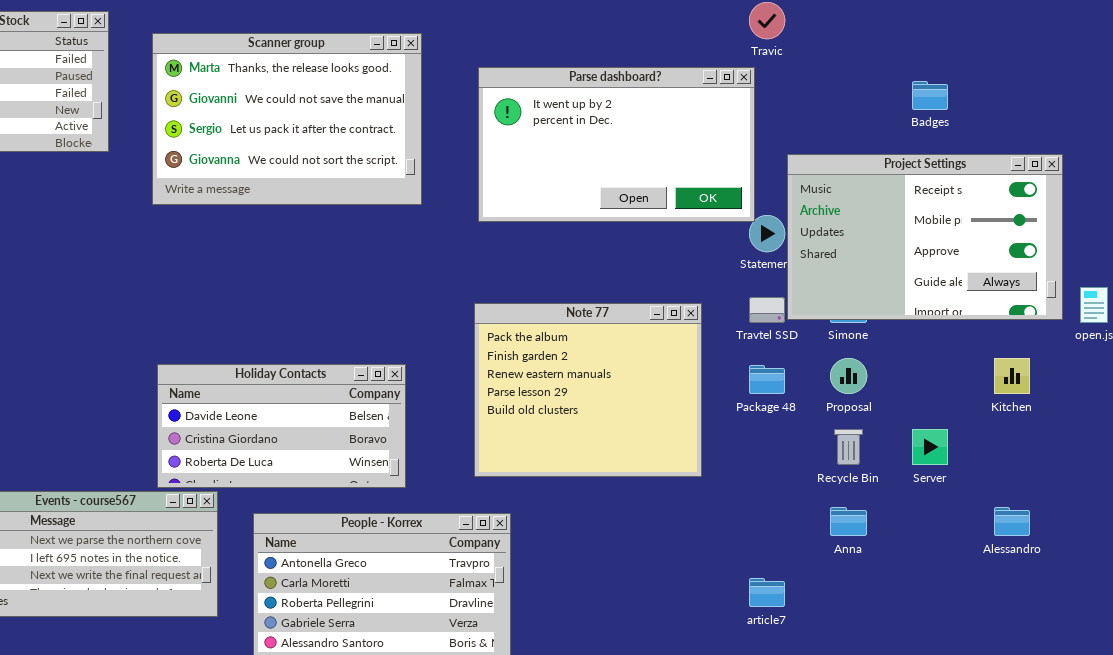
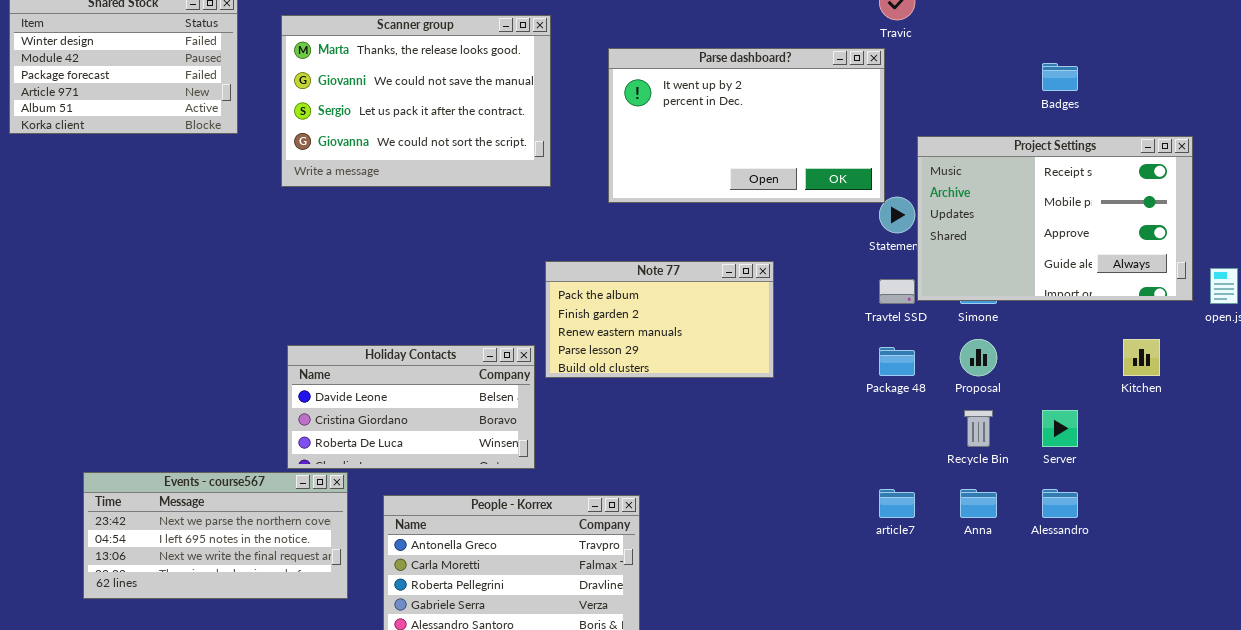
Note 77: [474,303,702,477] -> [545,261,774,378], moved, resized
Alessandro: [994,507,1030,536] -> [1042,489,1078,518], moved
article7: [749,578,785,607] -> [879,489,915,518], moved

